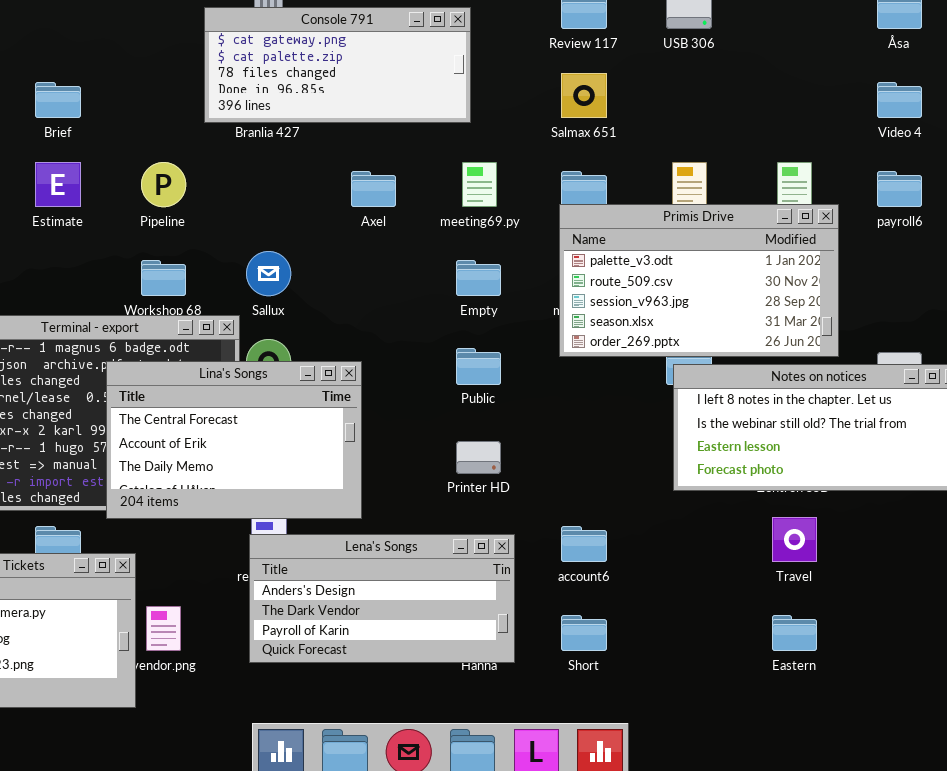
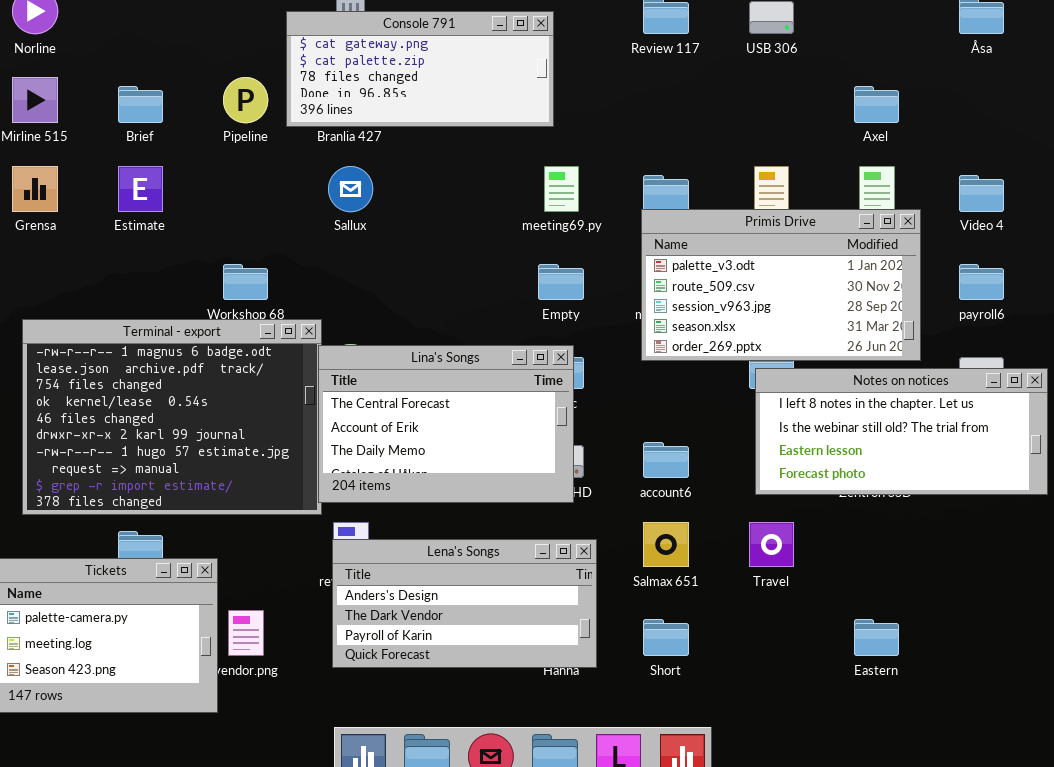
Salmax 651: [561,73,607,118] -> [643,522,689,567], moved
Video 4: [877,82,922,118] -> [959,175,1004,212], moved
Pipeline: [141,162,186,207] -> [223,77,268,123], moved
Axel: [351,171,396,207] -> [854,86,899,123], moved
payroll6: [877,171,922,207] -> [959,264,1004,300], moved
Sallux: [246,251,291,296] -> [328,166,373,212], moved
Lina's Songs: [106,361,362,519] -> [318,345,574,503], moved
Travel: [772,517,817,562] -> [749,522,794,567], moved
account6: [561,526,607,562] -> [643,442,689,478], moved

